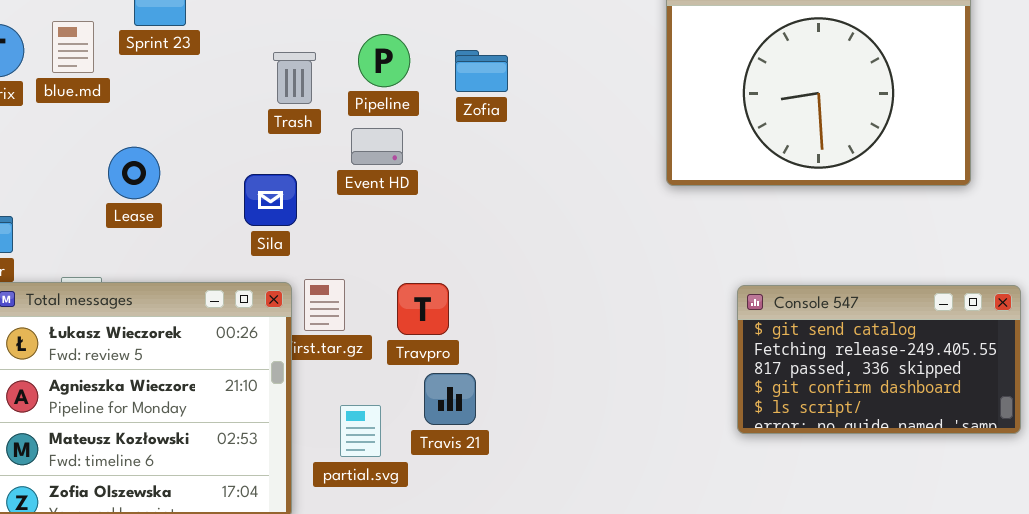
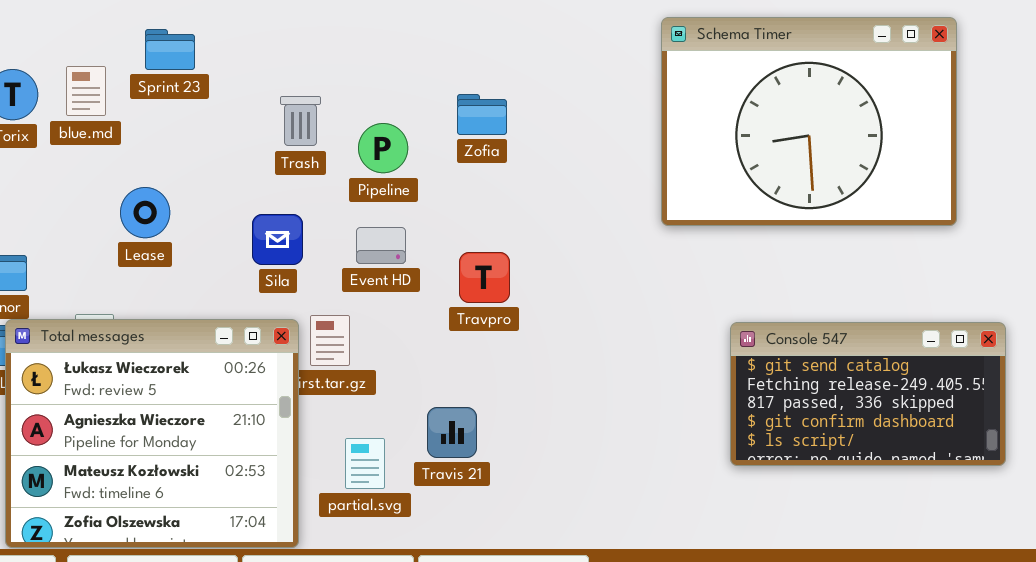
Pipeline: [358,34,410,87] -> [358,123,408,173], moved
Event HD: [351,128,403,165] -> [356,227,406,264], moved
Travpro: [397,283,449,335] -> [459,252,510,303], moved

